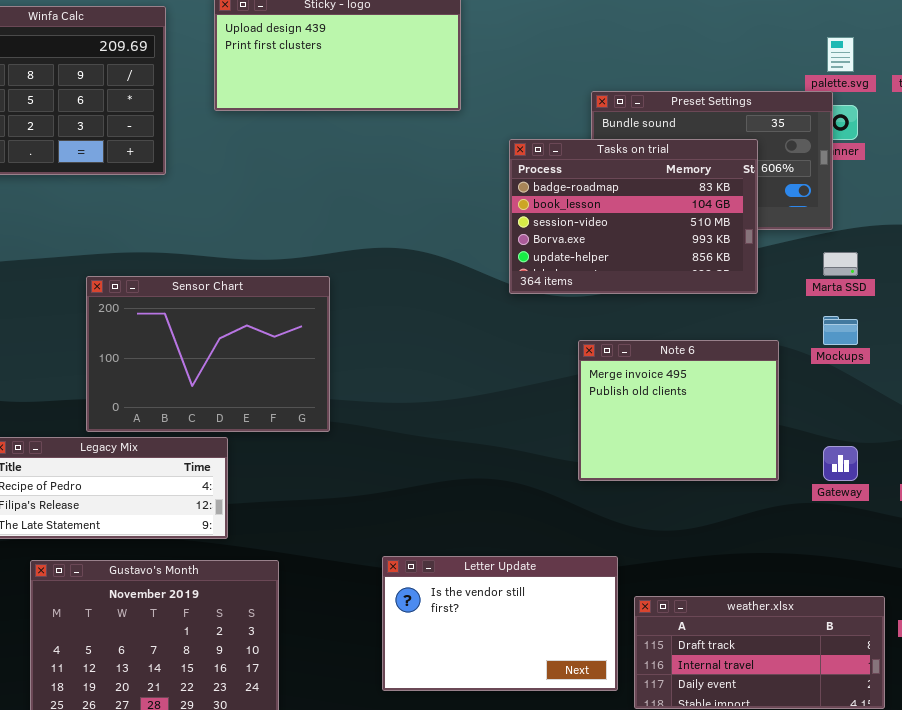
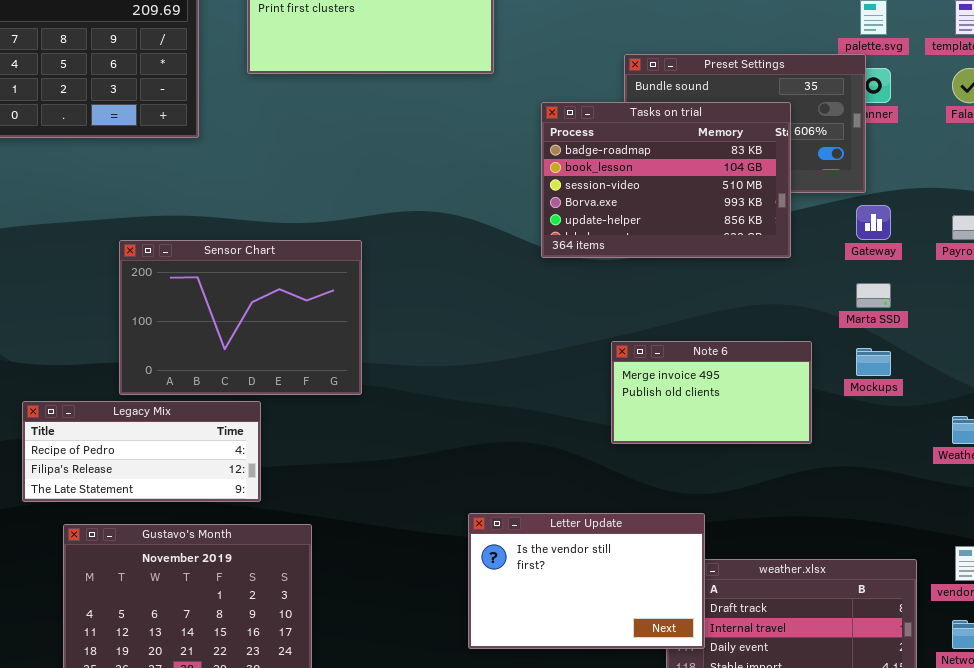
Marta SSD: [823,252,858,276] -> [856,283,891,308], moved
Mockups: [823,316,858,345] -> [856,348,891,376], moved
Note 6: [578,340,779,481] -> [611,341,812,444], resized
Gateway: [823,446,858,481] -> [856,205,891,240], moved
Letter Update: [382,556,618,691] -> [468,513,705,649], moved

